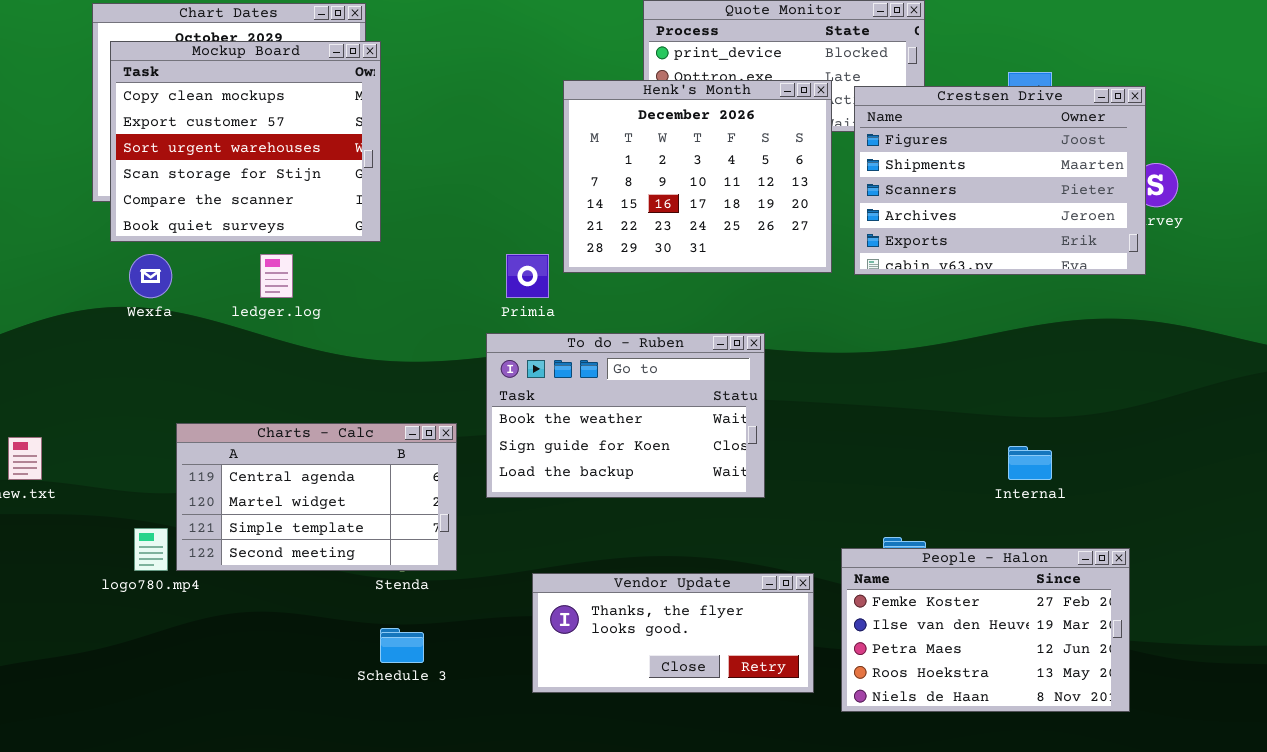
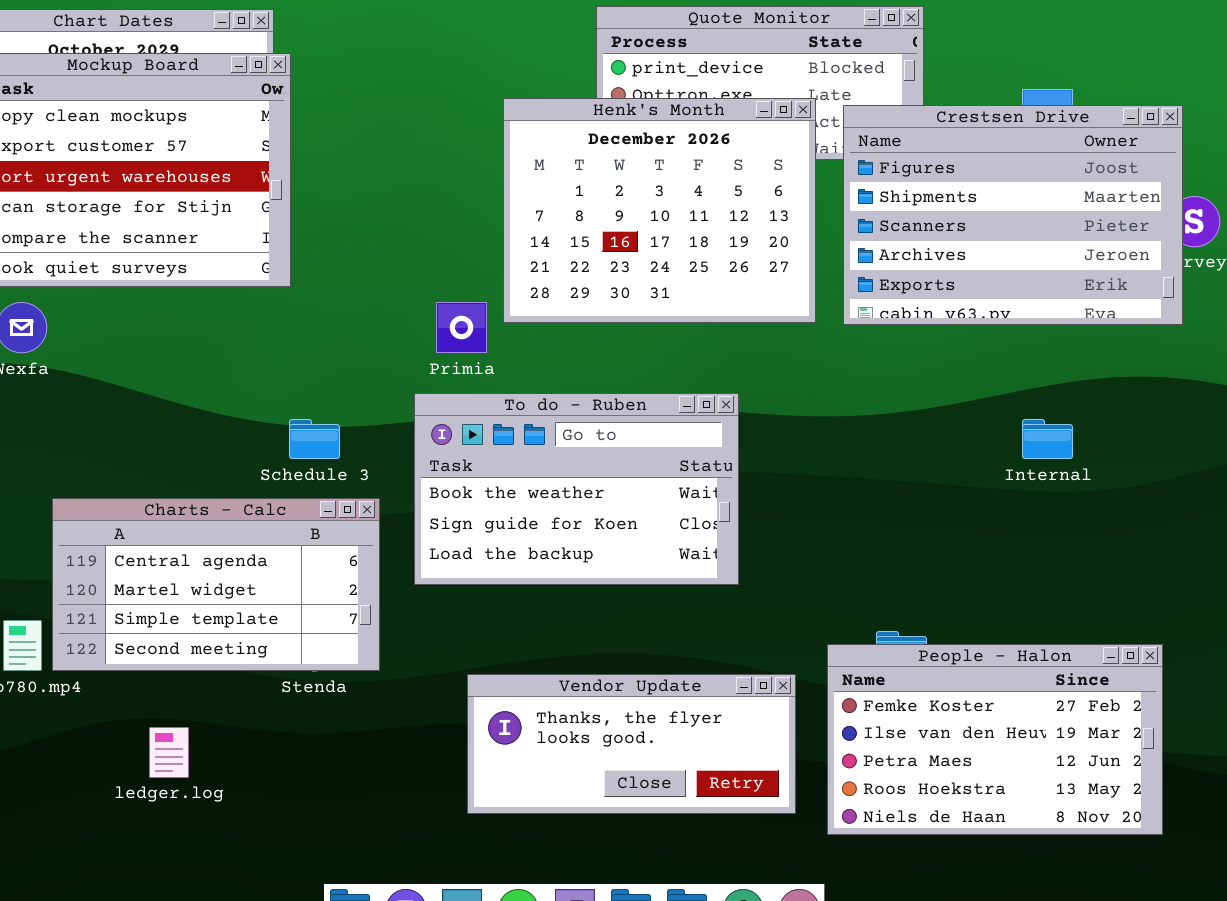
ledger.log: [260,254,293,298] -> [149,727,189,778], moved
Internal: [1008,446,1052,480] -> [1022,419,1073,459], moved
Schedule 3: [380,628,424,663] -> [289,419,340,459], moved

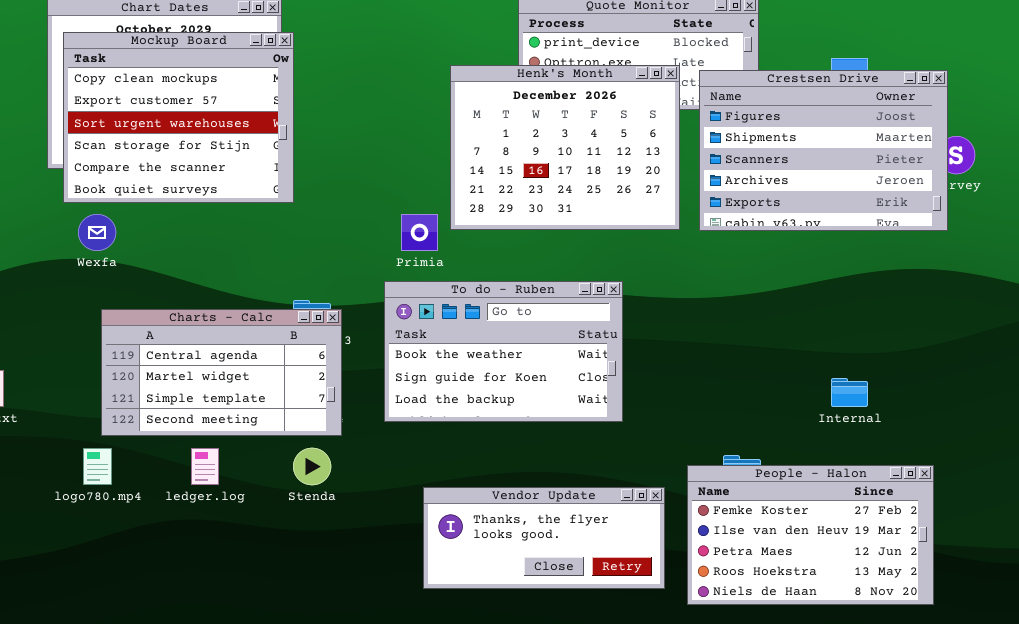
Internal: [1022,419,1073,459] -> [831,378,868,407], moved
Charts - Calc: [52,498,380,671] -> [101,309,342,436], moved
ledger.log: [149,727,189,778] -> [191,448,219,485], moved

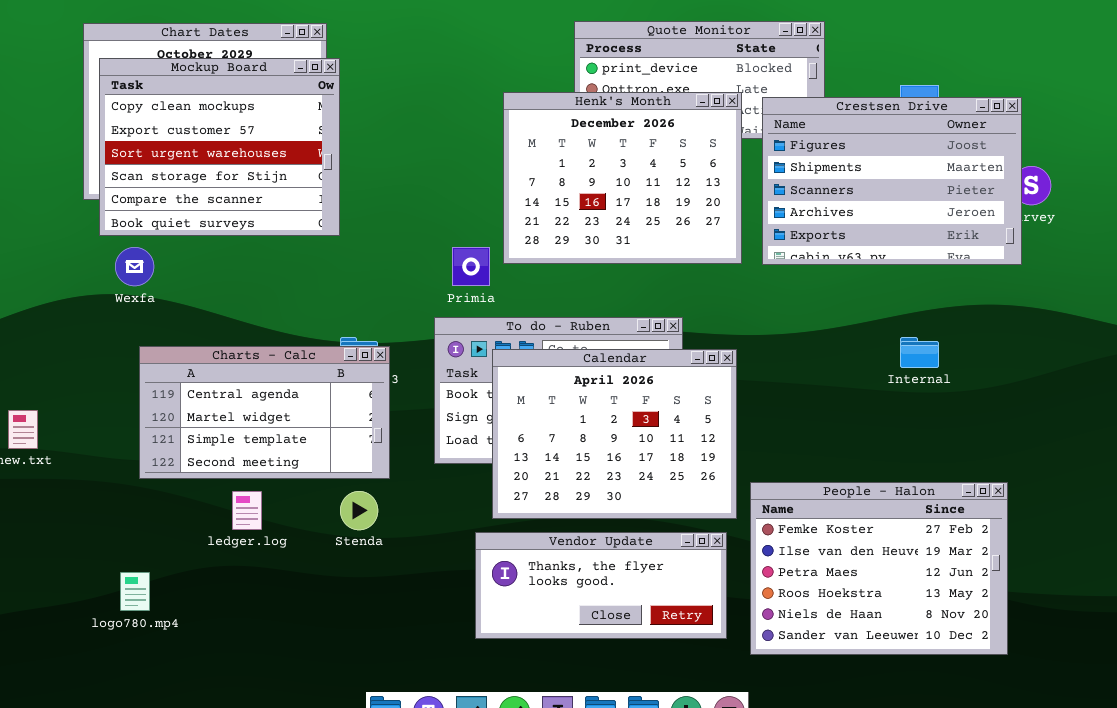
Calendar: none -> [492,349,737,519], opened
Internal: [831,378,868,407] -> [900,337,939,368], moved
logo780.mp4: [83,448,112,485] -> [120,572,150,611], moved
People - Halon: [687,465,934,605] -> [750,482,1008,655], resized

